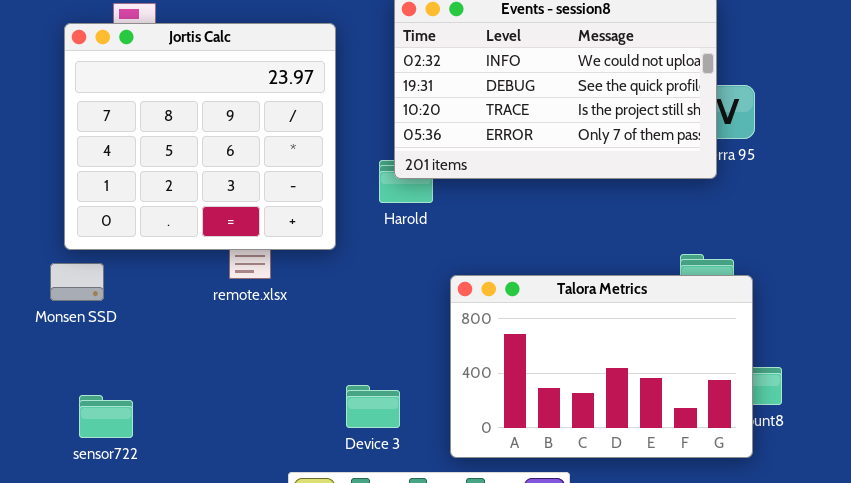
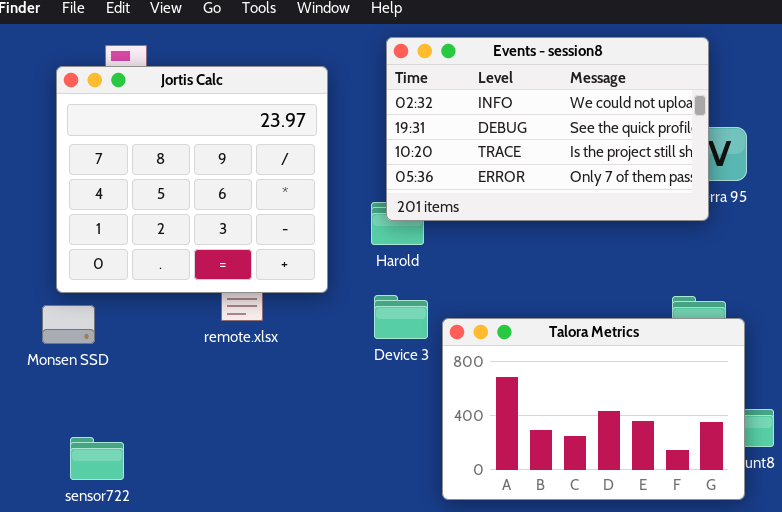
Device 3: [346,385,400,428] -> [374,295,428,339], moved

